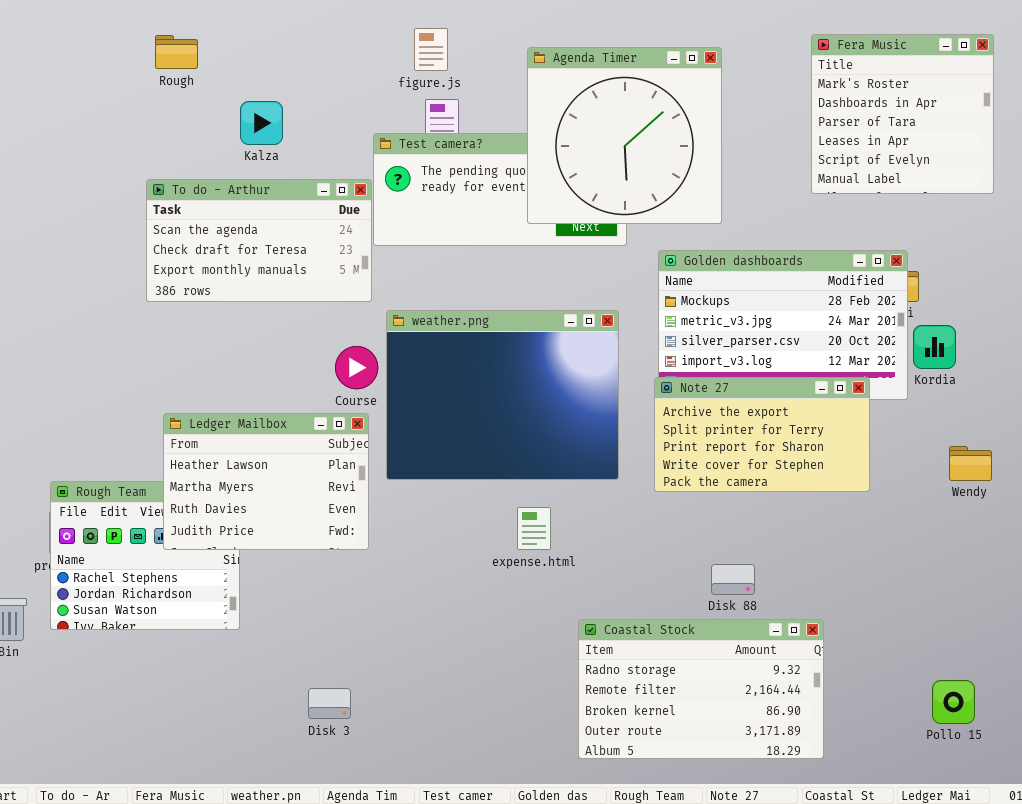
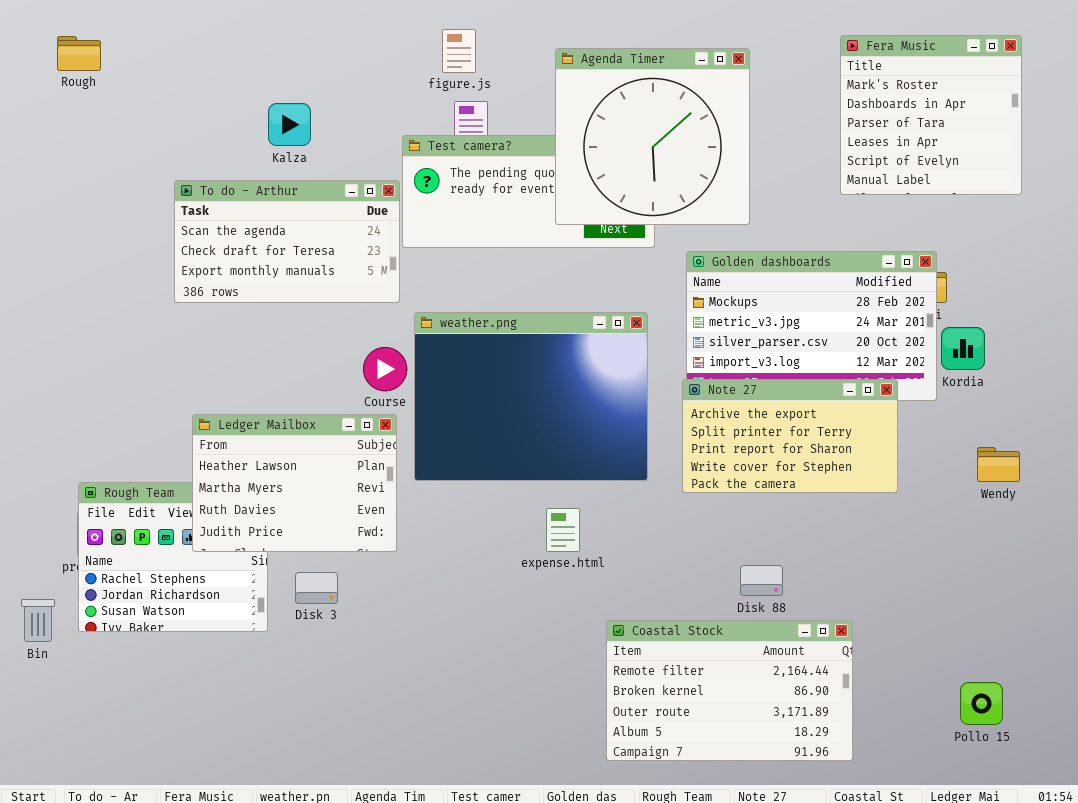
Rough: [155,35,198,69] -> [57,36,101,71], moved
Coastal Stock: [578,619,824,759] -> [606,620,853,761], scrolled down 1 row
Disk 3: [308,688,351,719] -> [295,572,338,604], moved

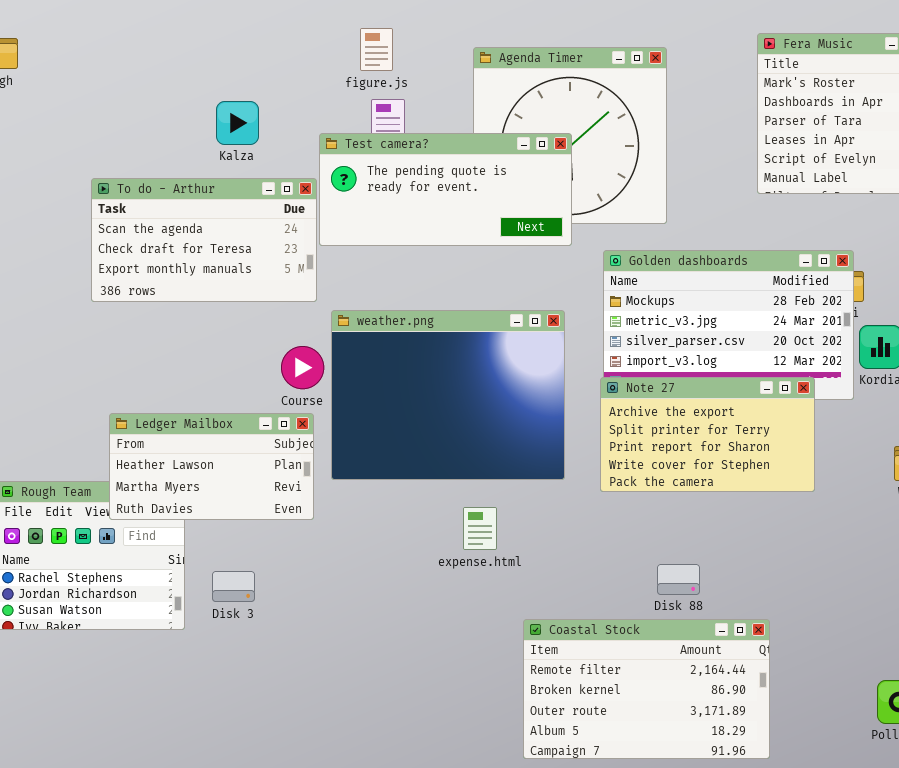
Kalza: [268,103,311,146] -> [216,101,259,145], moved
Test camera?: [402,135,655,248] -> [319,133,572,246], raised
Ledger Mailbox: [192,414,397,552] -> [109,413,314,520], resized

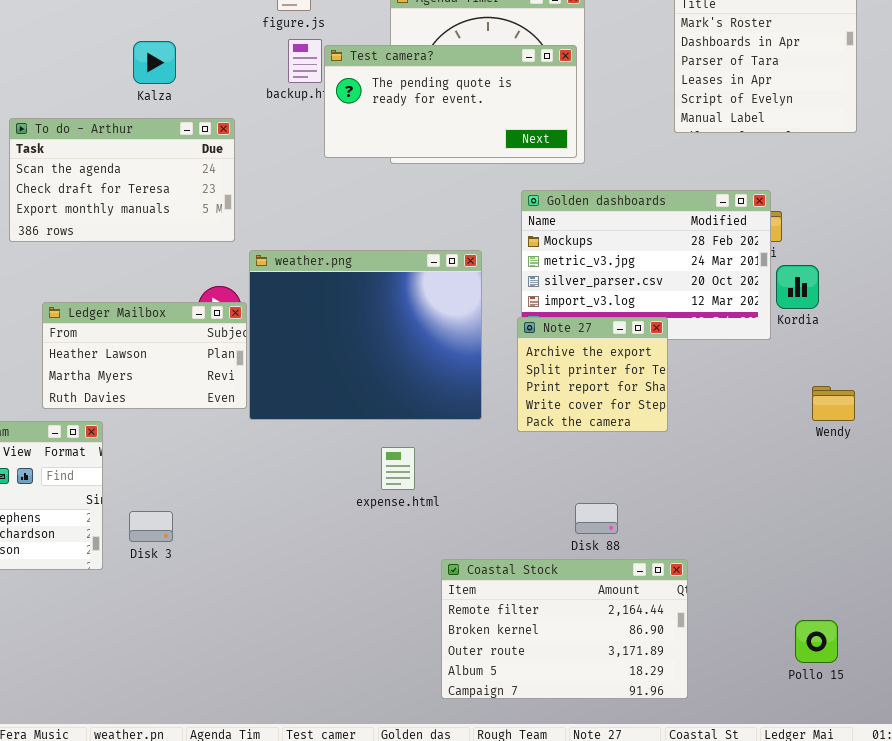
Test camera?: [319,133,572,246] -> [324,45,577,158], moved
Note 27: [600,377,815,492] -> [517,317,668,432], resized
Ledger Mailbox: [109,413,314,520] -> [42,302,247,409], moved

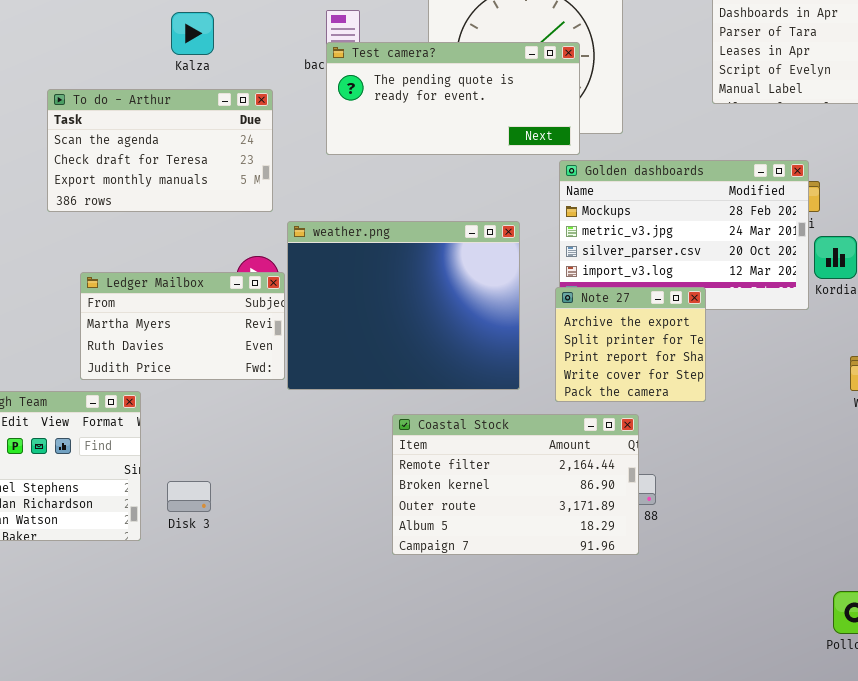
Test camera?: [324,45,577,158] -> [326,42,580,155], moved
Ledger Mailbox: [42,302,247,409] -> [80,272,285,380], scrolled down 1 row
Coastal Stock: [441,559,688,699] -> [392,414,639,555], moved

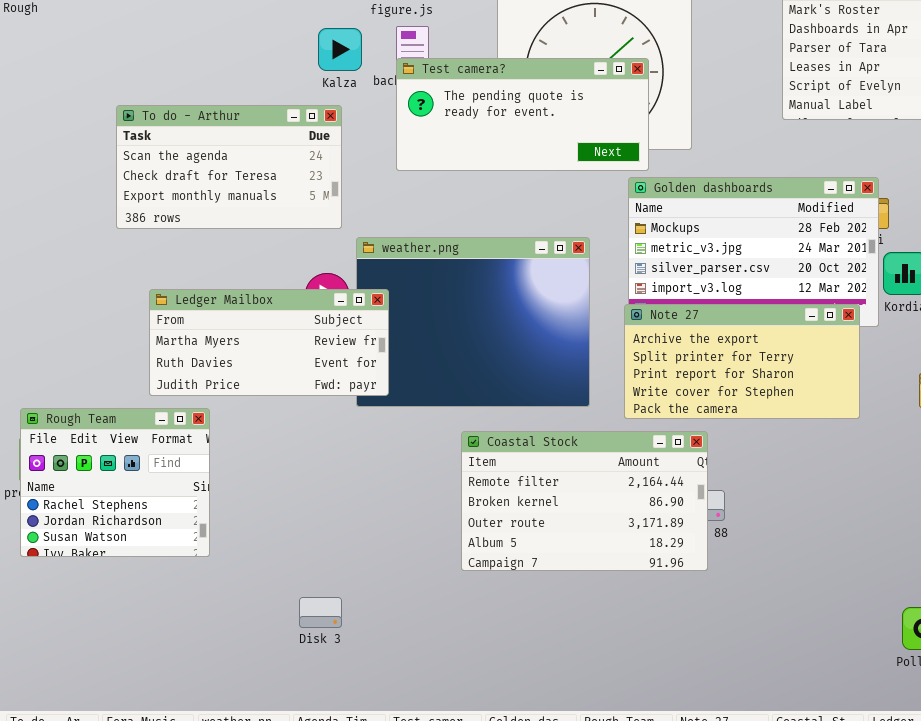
Kalza: [171,12,214,55] -> [318,28,362,71], moved
Ledger Mailbox: [80,272,285,380] -> [149,289,389,396], resized
Note 27: [555,287,706,402] -> [624,304,860,419], resized
Disk 3: [167,481,211,512] -> [299,597,342,628], moved

